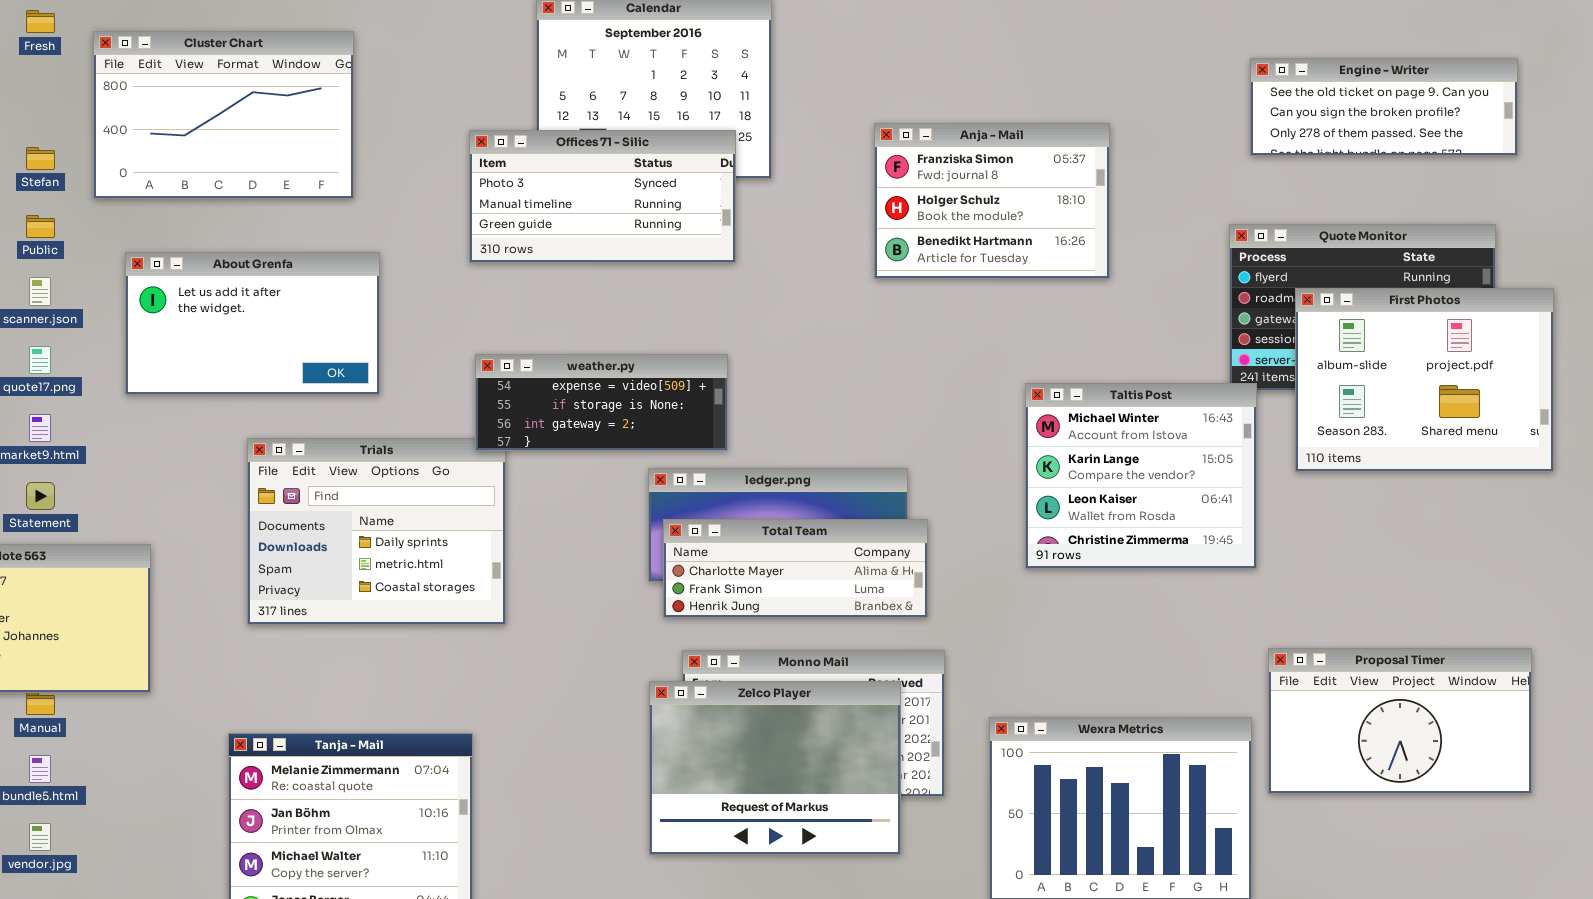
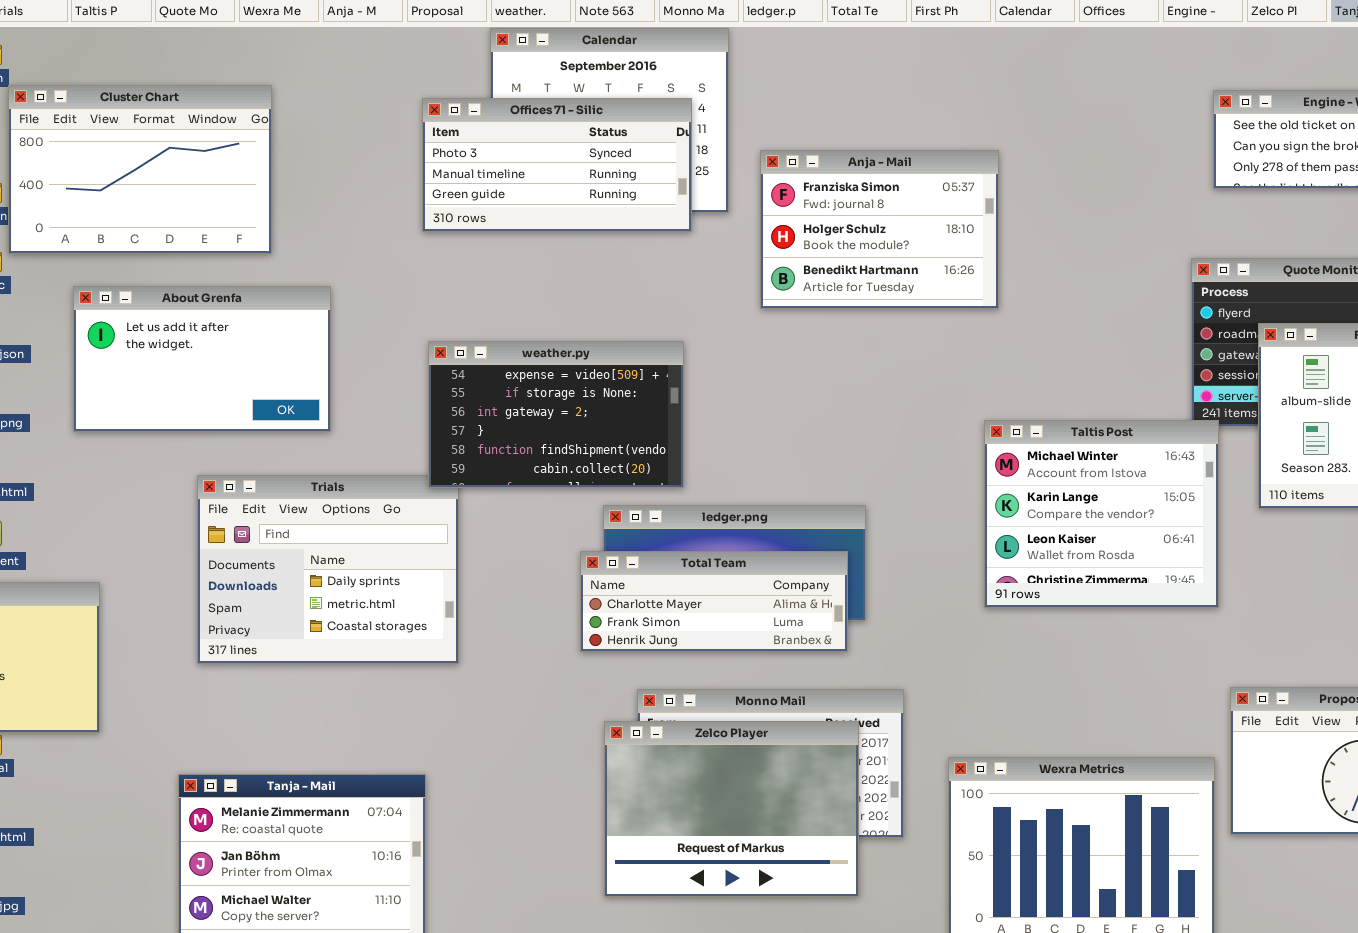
Cluster Chart: [93,31,354,199] -> [8,85,272,254], moved
Anja - Mail: [874,123,1110,279] -> [760,150,999,309], moved
Offices 71 - Silic: [469,130,736,263] -> [422,98,692,232], moved
weather.py: [475,354,728,451] -> [428,341,684,488], resized
Total Team: [663,519,928,618] -> [580,551,848,652], moved

